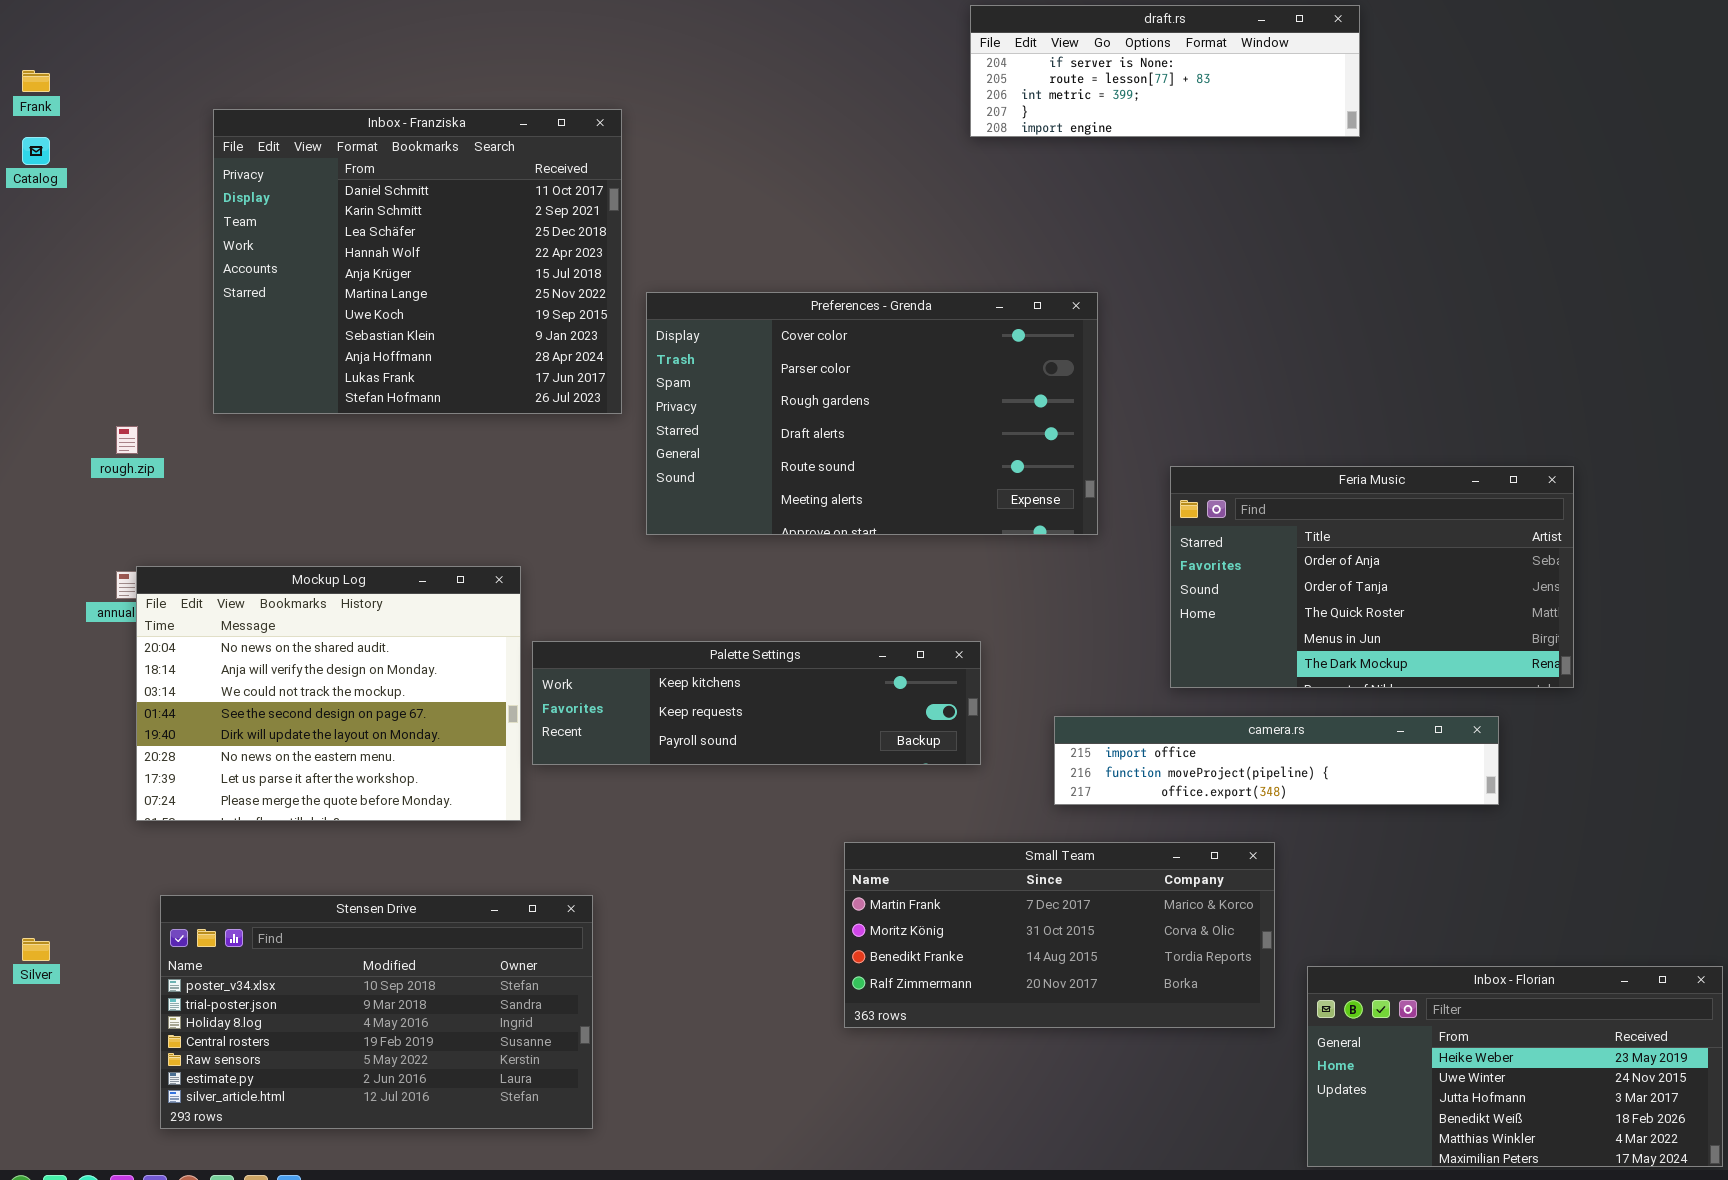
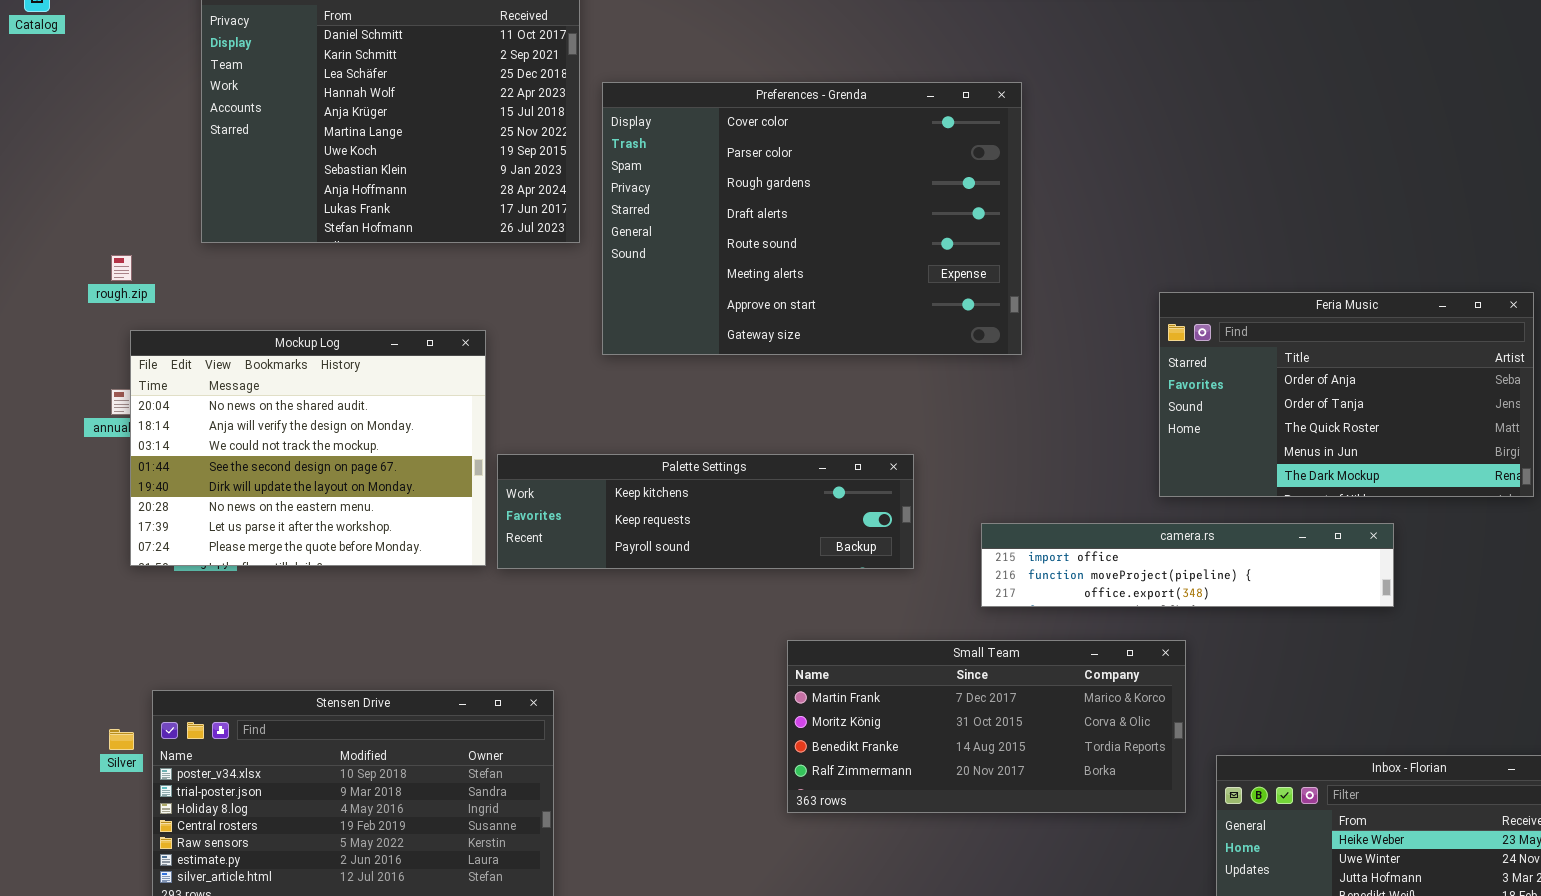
Preferences - Grenda: [646,292,1098,535] -> [602,82,1022,355], resized
Feria Music: [1170,466,1574,688] -> [1159,292,1534,497], moved
Mockup Log: [136,566,521,821] -> [130,330,486,566], moved
Silver: [22,938,50,961] -> [109,729,134,750], moved

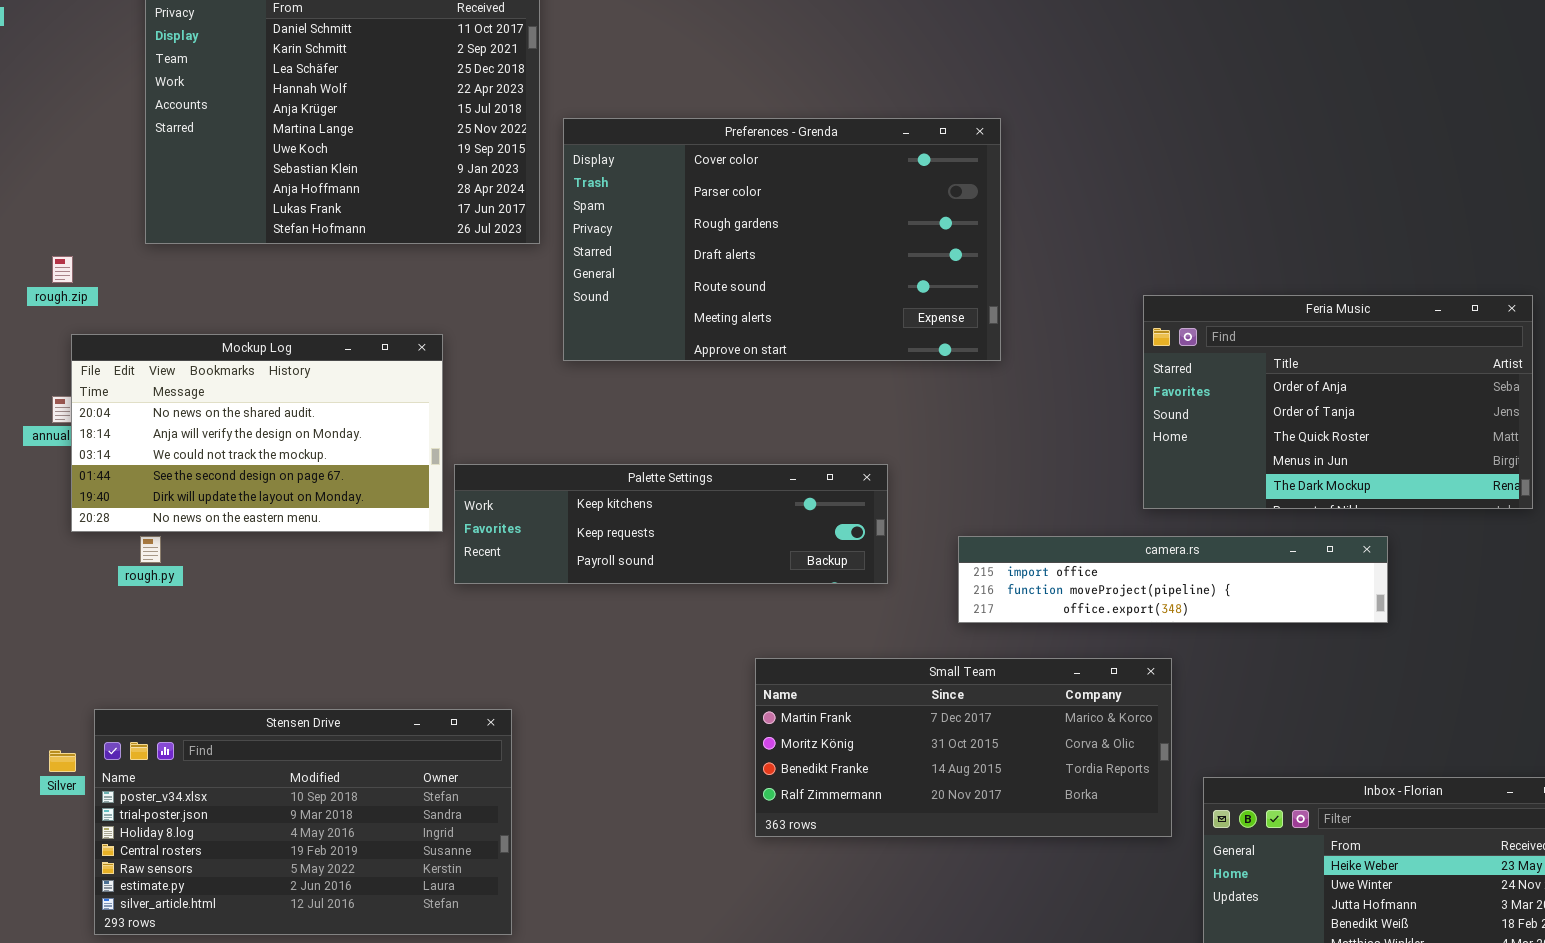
Preferences - Grenda: [602,82,1022,355] -> [563,118,1001,361], resized
Mockup Log: [130,330,486,566] -> [71,334,443,532], resized

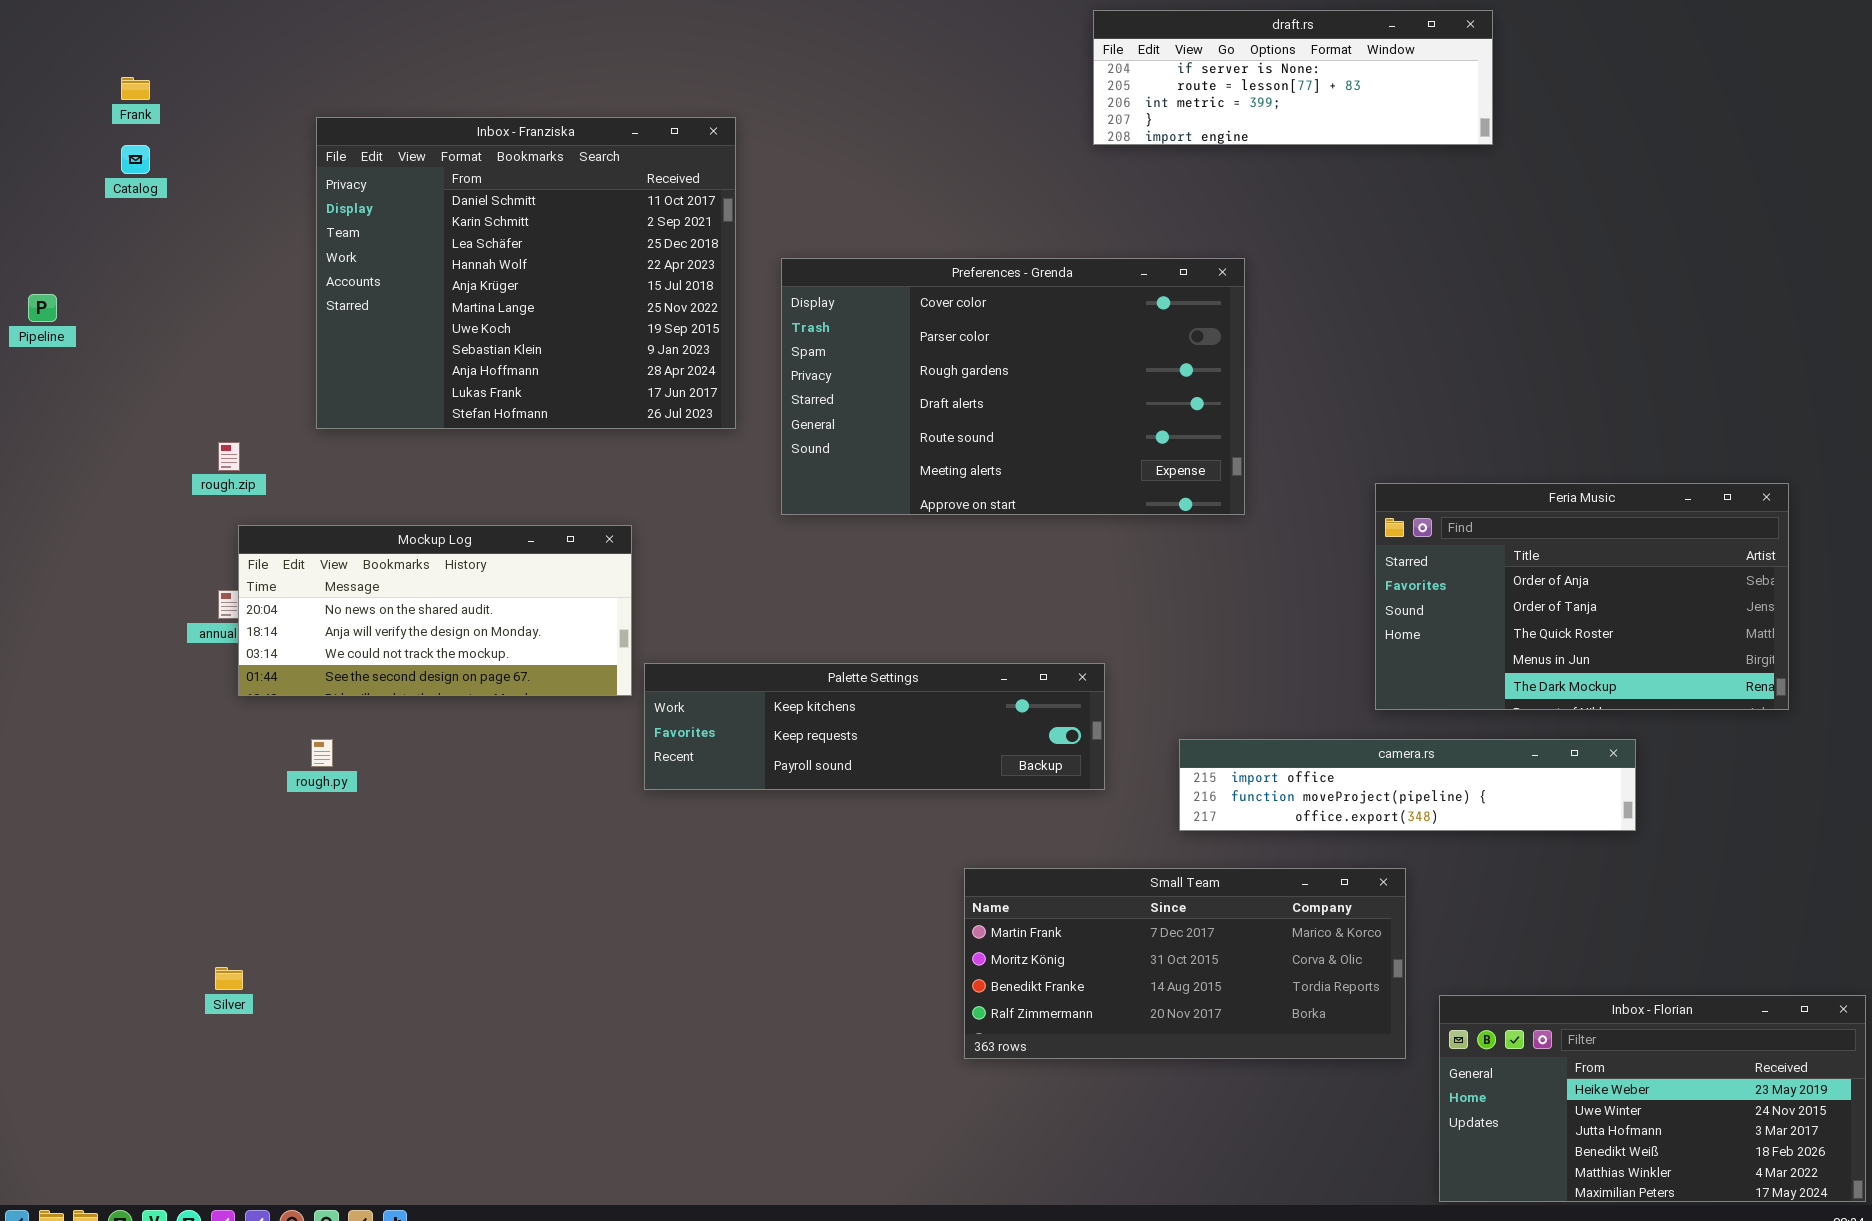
Preferences - Grenda: [563,118,1001,361] -> [781,258,1245,515], moved
Mockup Log: [71,334,443,532] -> [238,525,632,696], resized
Stensen Drive: [94,709,512,935] -> none, closed

